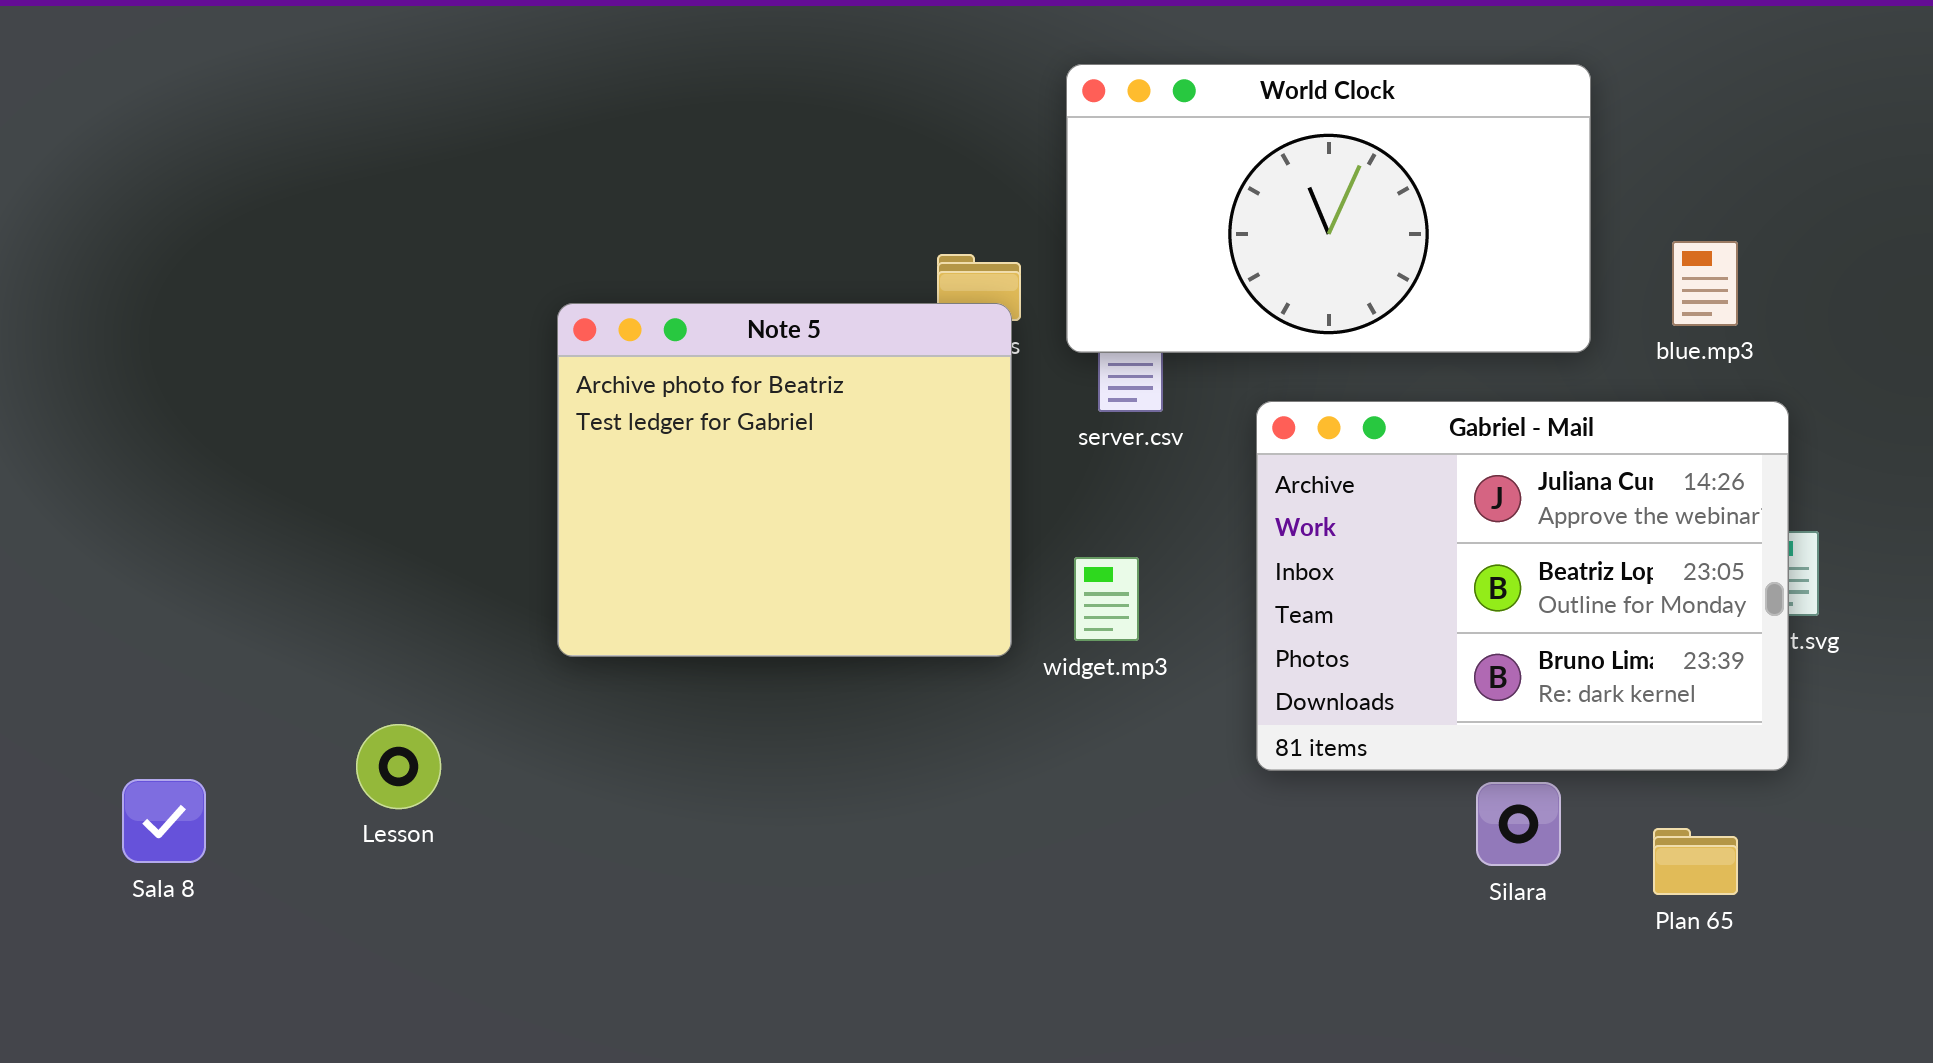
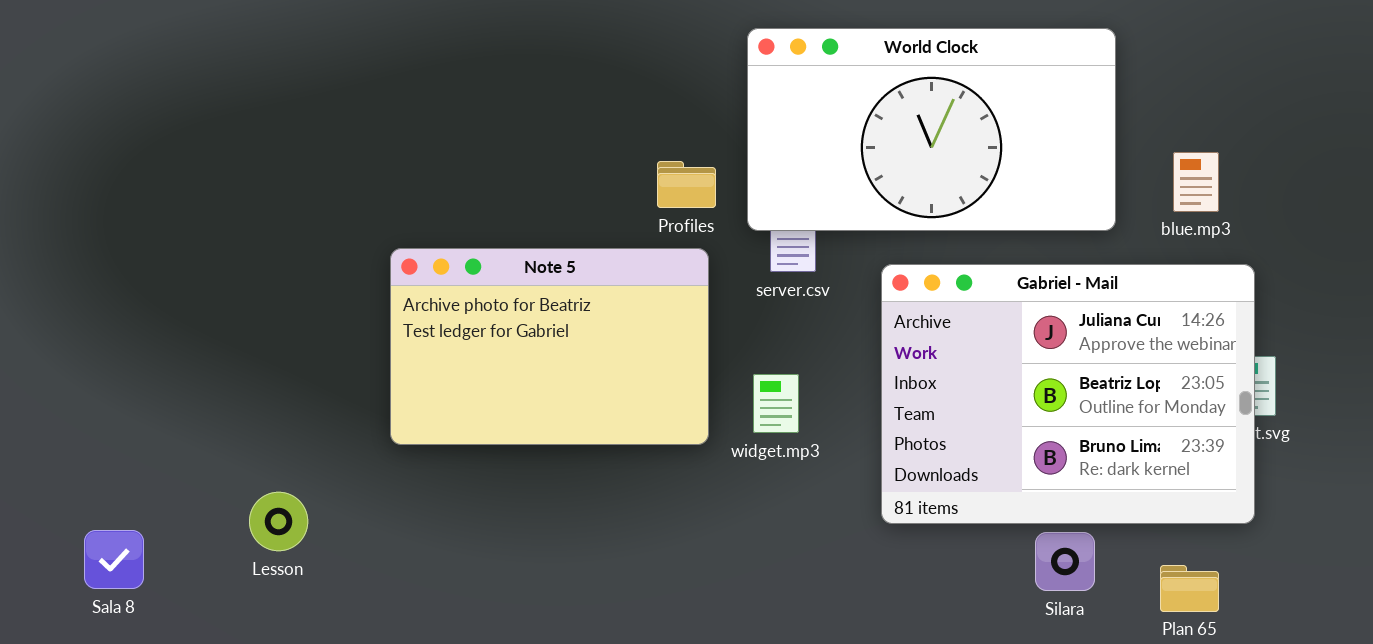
Note 5: [557,303,1012,657] -> [390,248,709,445], resized

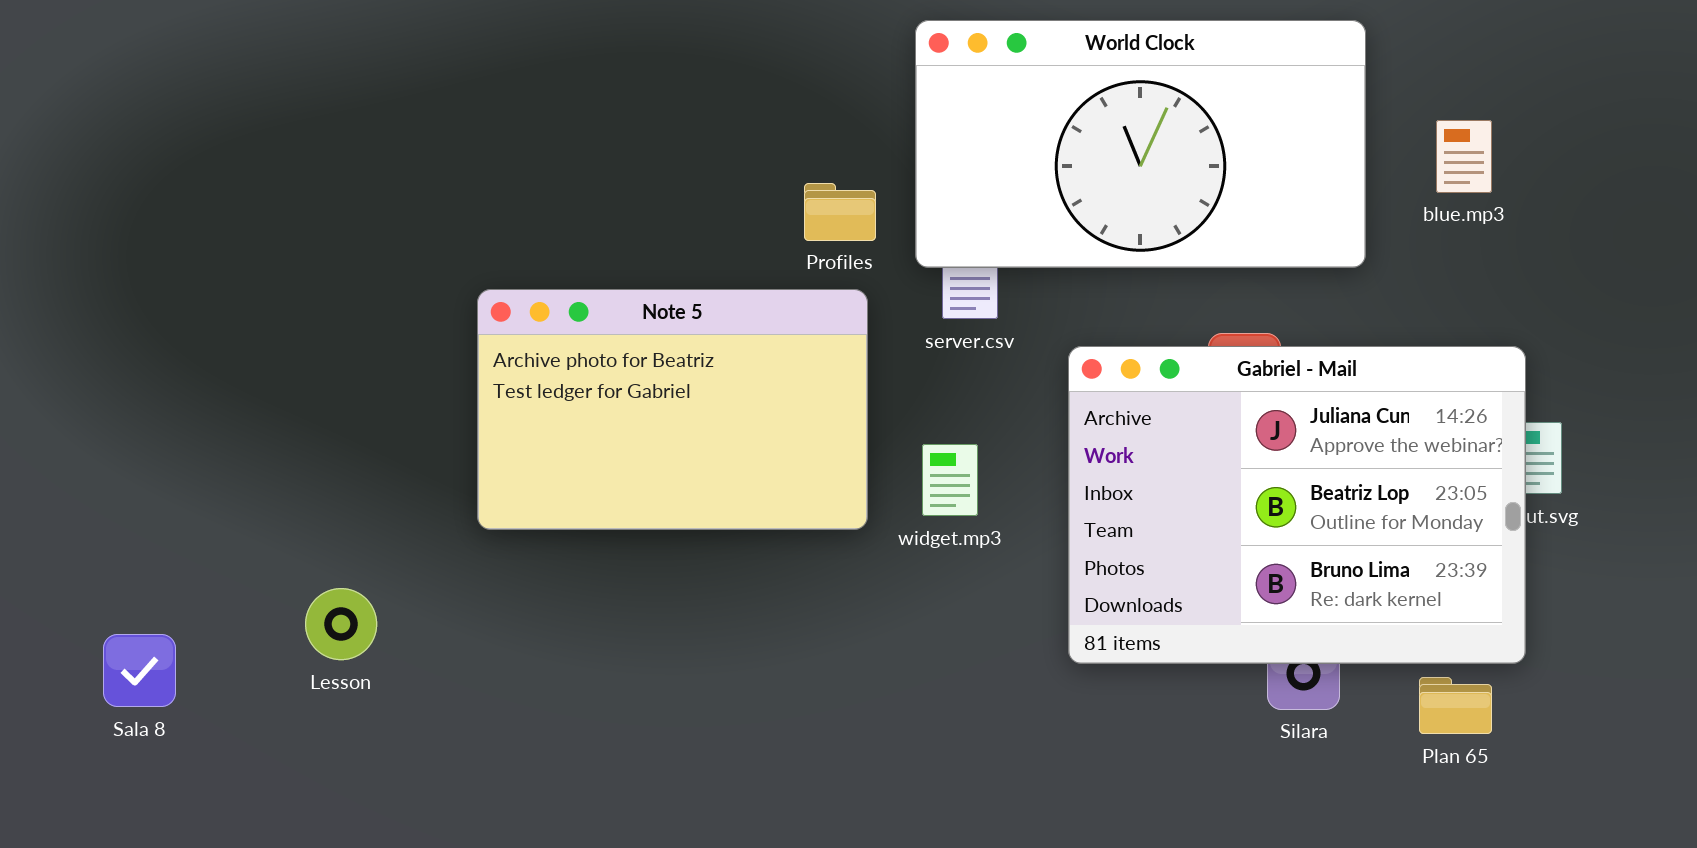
blue.mp3: [1173,152,1219,212] -> [1436,120,1492,193], moved
Gabriel - Mail: [881,264,1255,524] -> [1068,346,1526,664], moved

